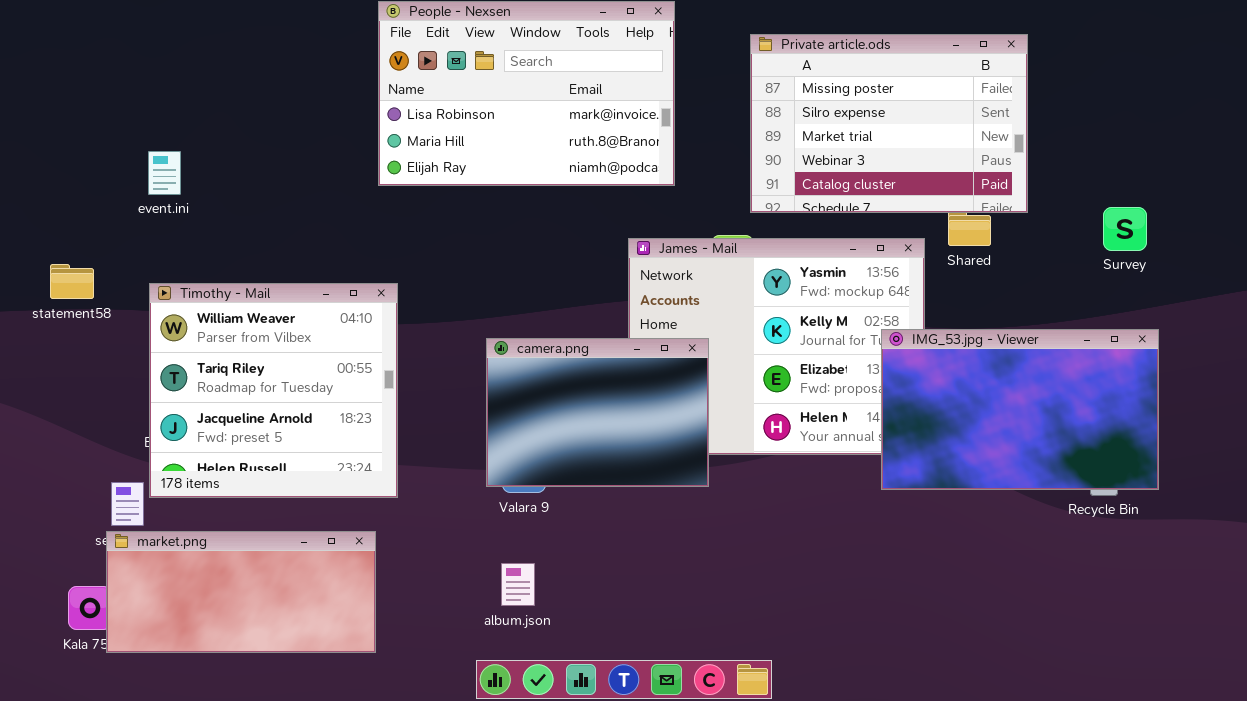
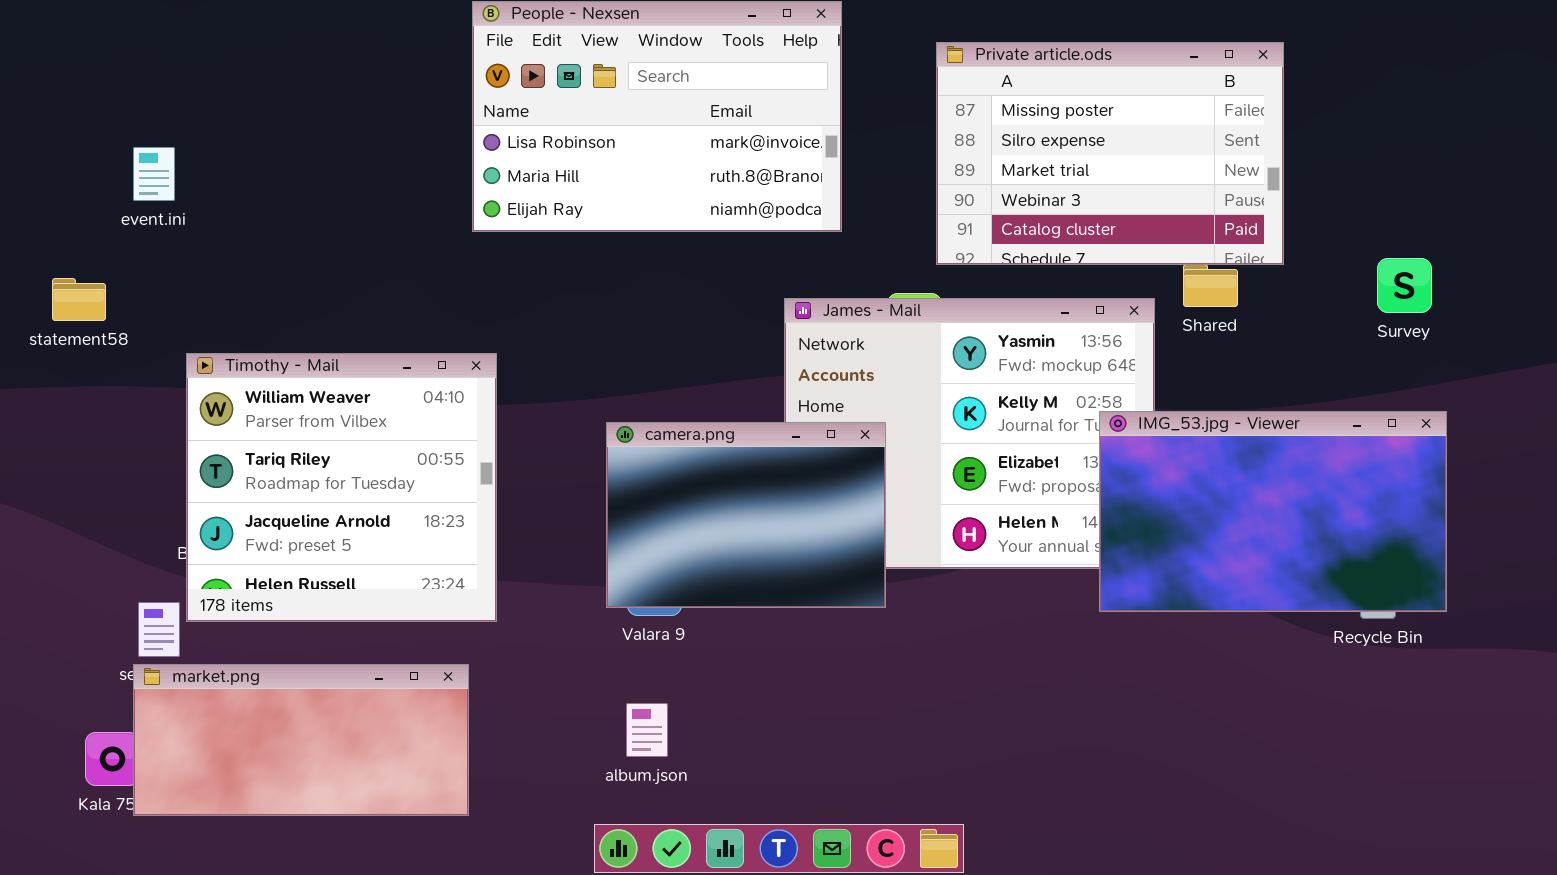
event.ini: [148,151,181,195] -> [133,147,175,201], moved
statement58: [50,264,94,299] -> [52,278,106,321], moved

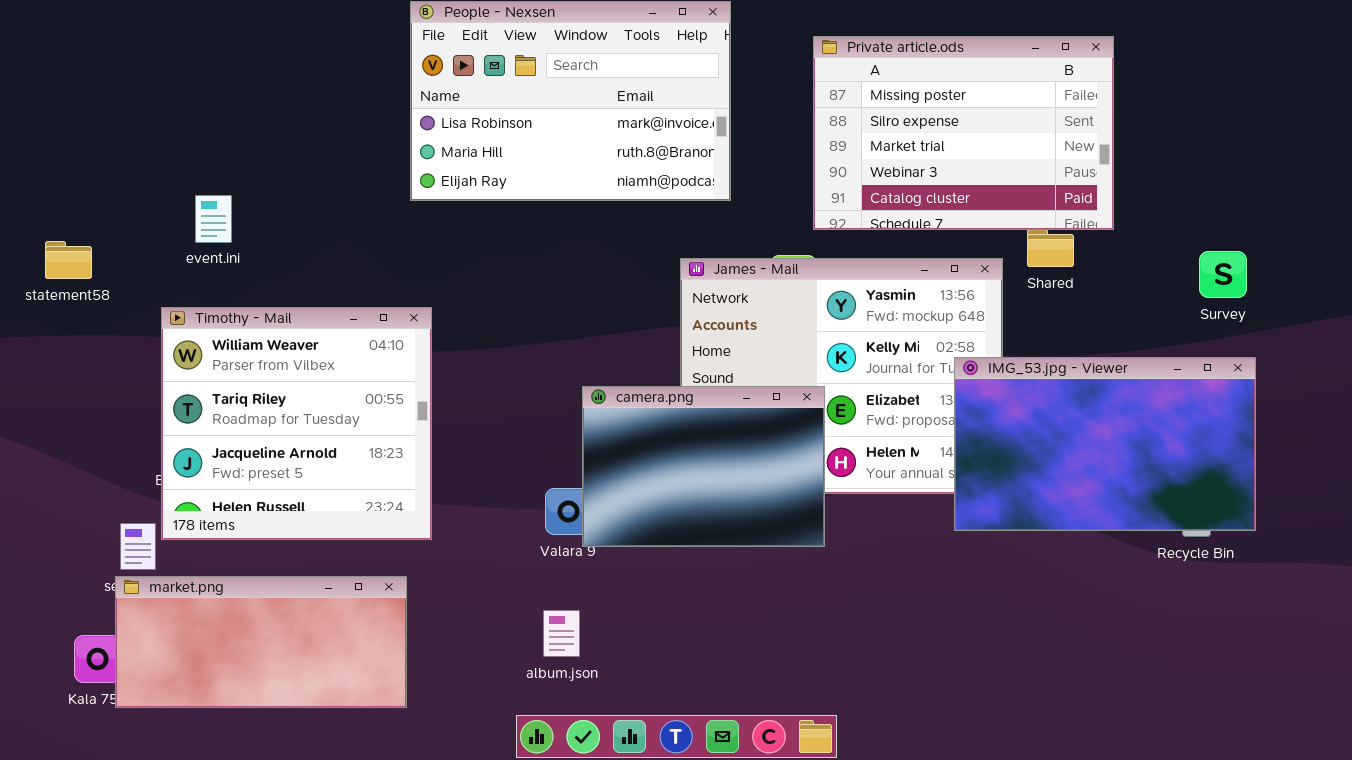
event.ini: [133,147,175,201] -> [195,195,232,243], moved
Survey: [1377,258,1432,313] -> [1199,251,1247,298], moved
camera.png: [606,422,886,608] -> [582,386,825,547], moved

